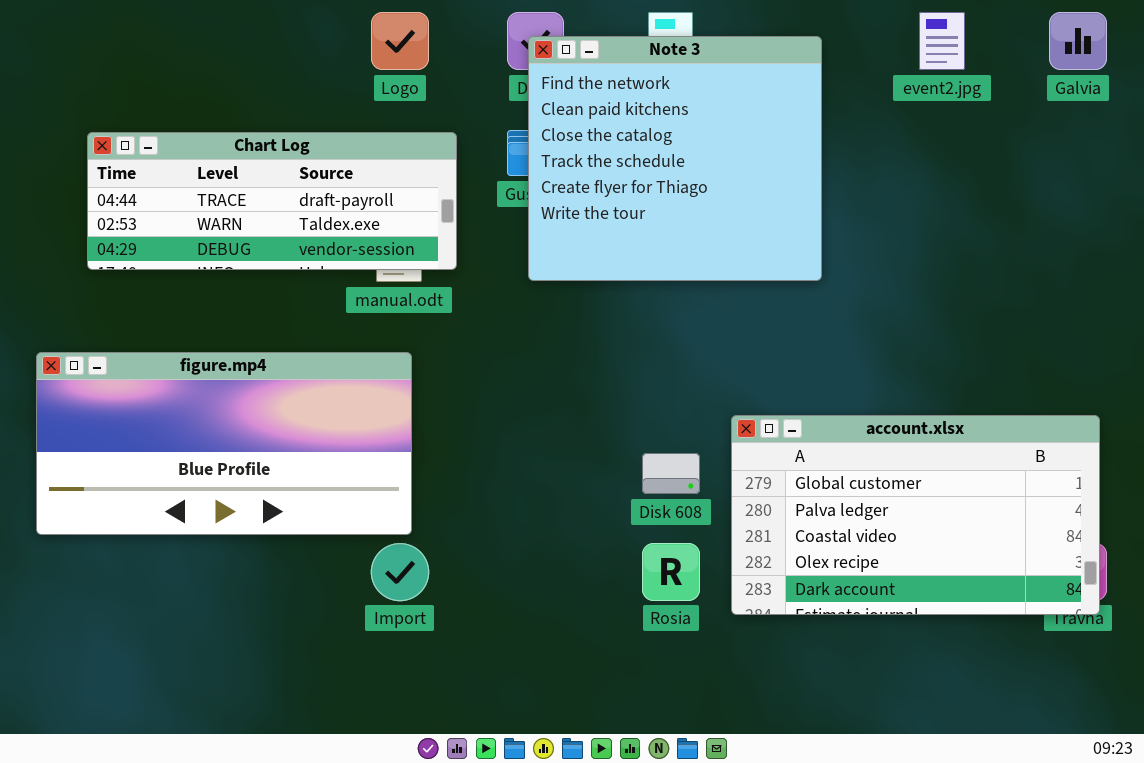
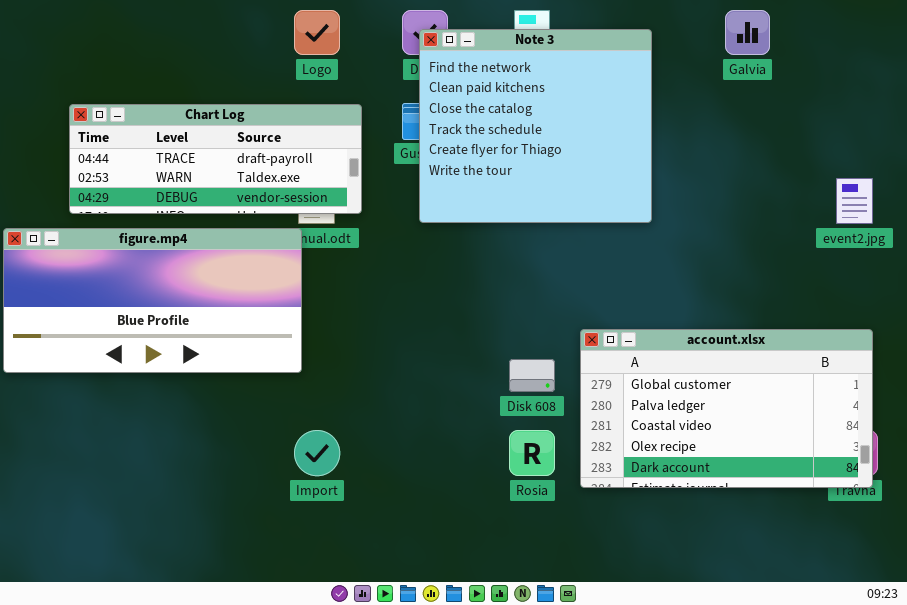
event2.jpg: [919,12,965,70] -> [836,178,873,224], moved
Galvia: [1049,12,1107,70] -> [725,10,770,55], moved
figure.mp4: [36,352,412,535] -> [3,228,302,373], moved

